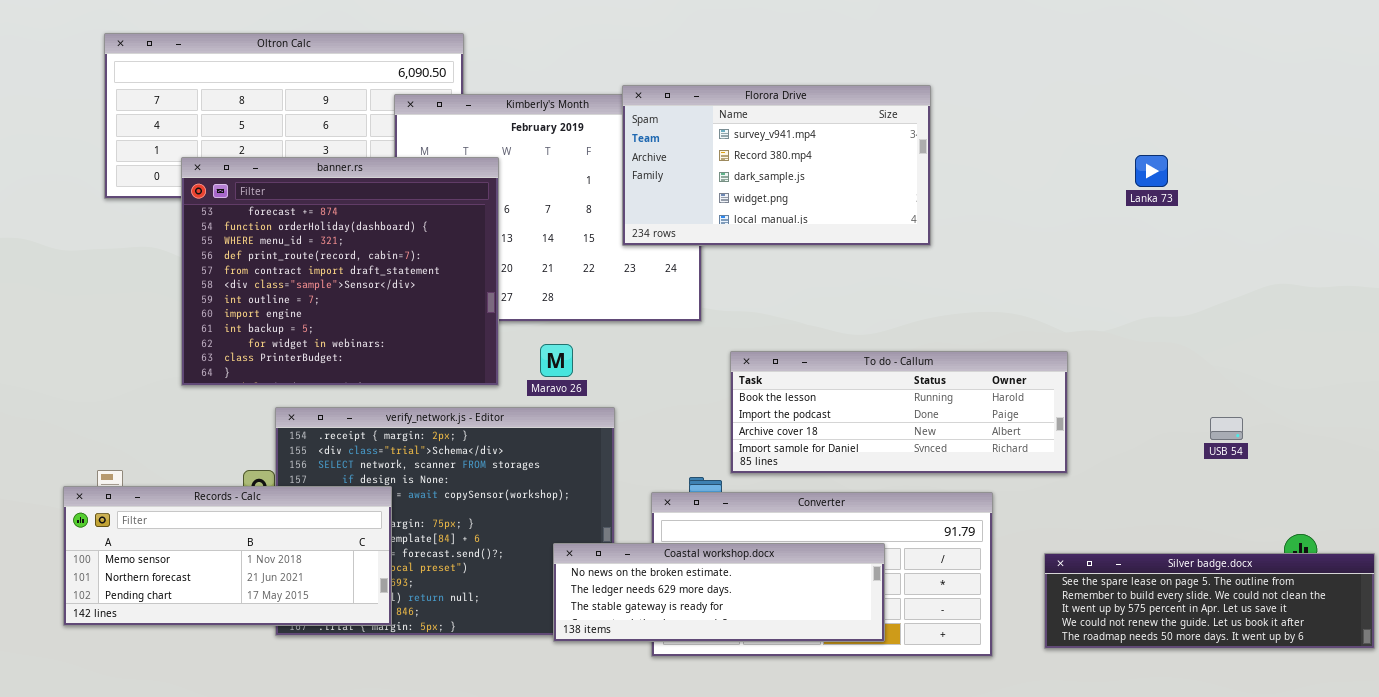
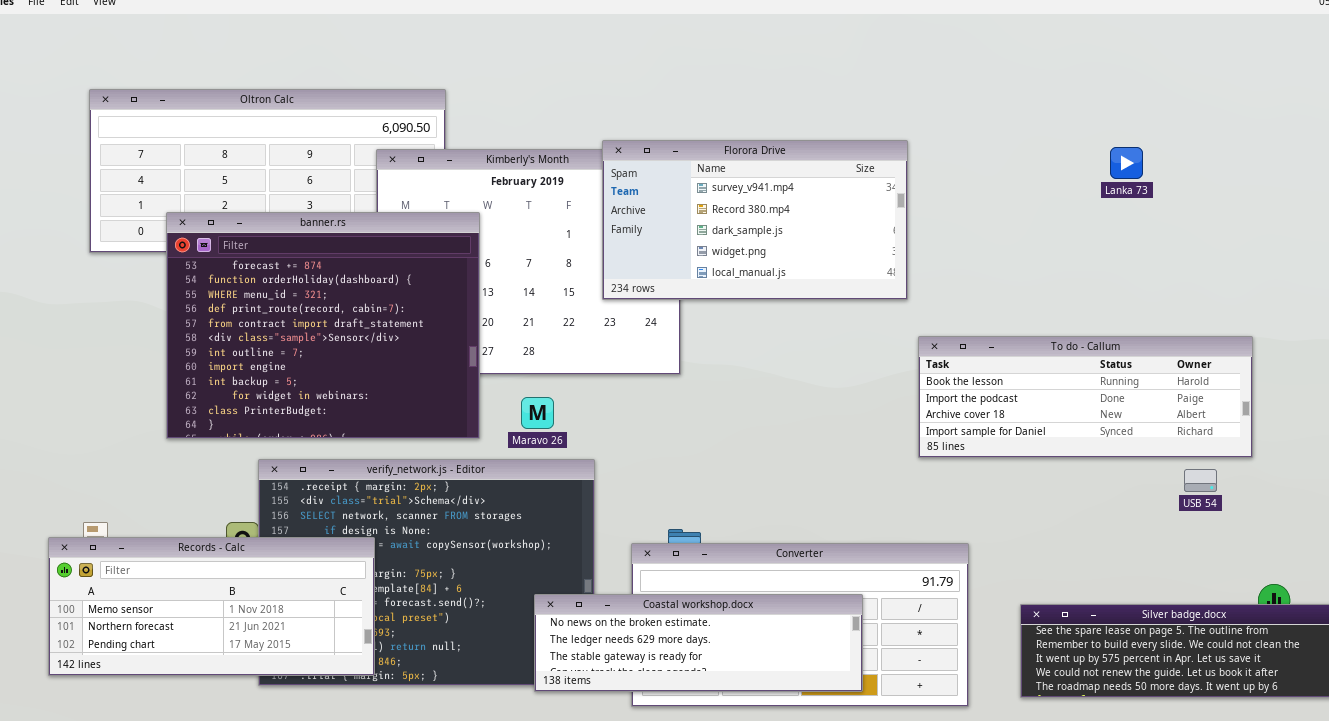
Lanka 73: [1135,155,1168,187] -> [1110,147,1143,179], moved
To do - Callum: [730,351,1068,474] -> [918,336,1253,458], moved

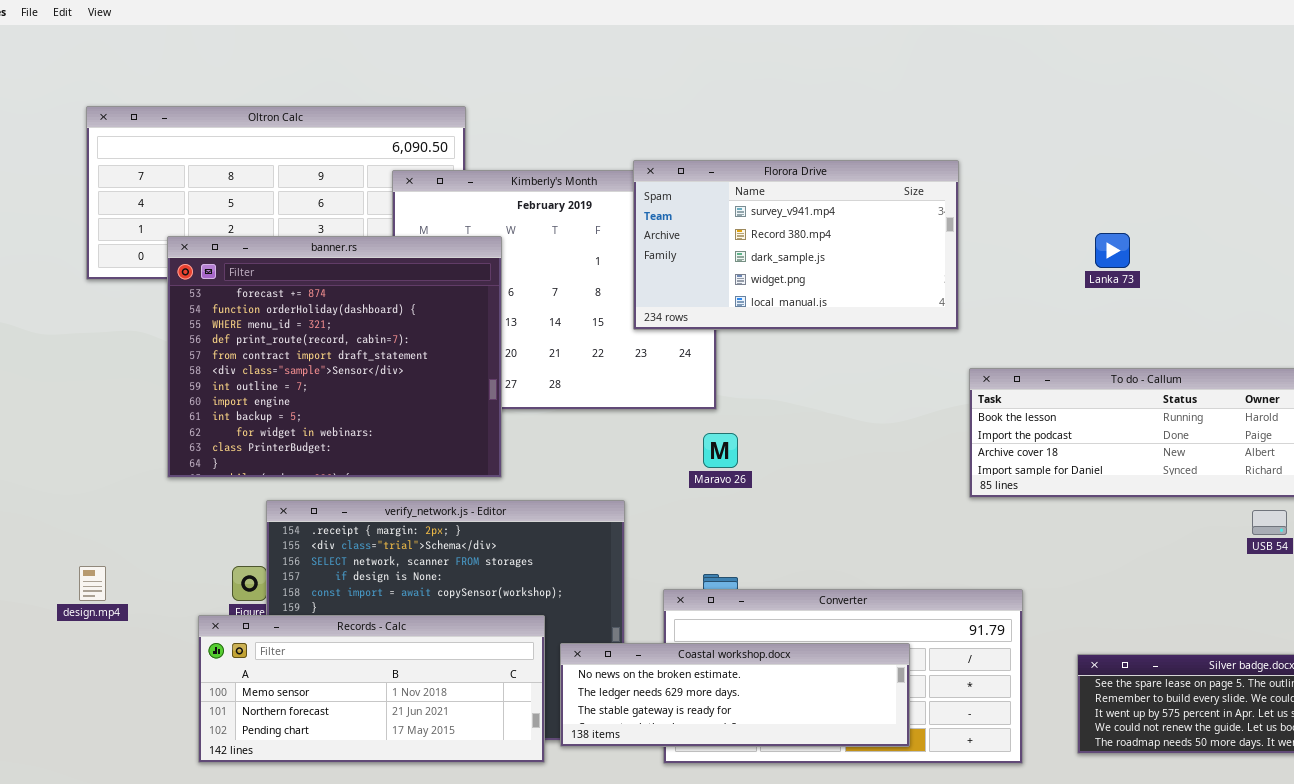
Lanka 73: [1110,147,1143,179] -> [1095,233,1130,268], moved
Maravo 26: [521,397,554,429] -> [703,433,738,468], moved
Records - Calc: [48,537,375,676] -> [198,615,545,763], moved

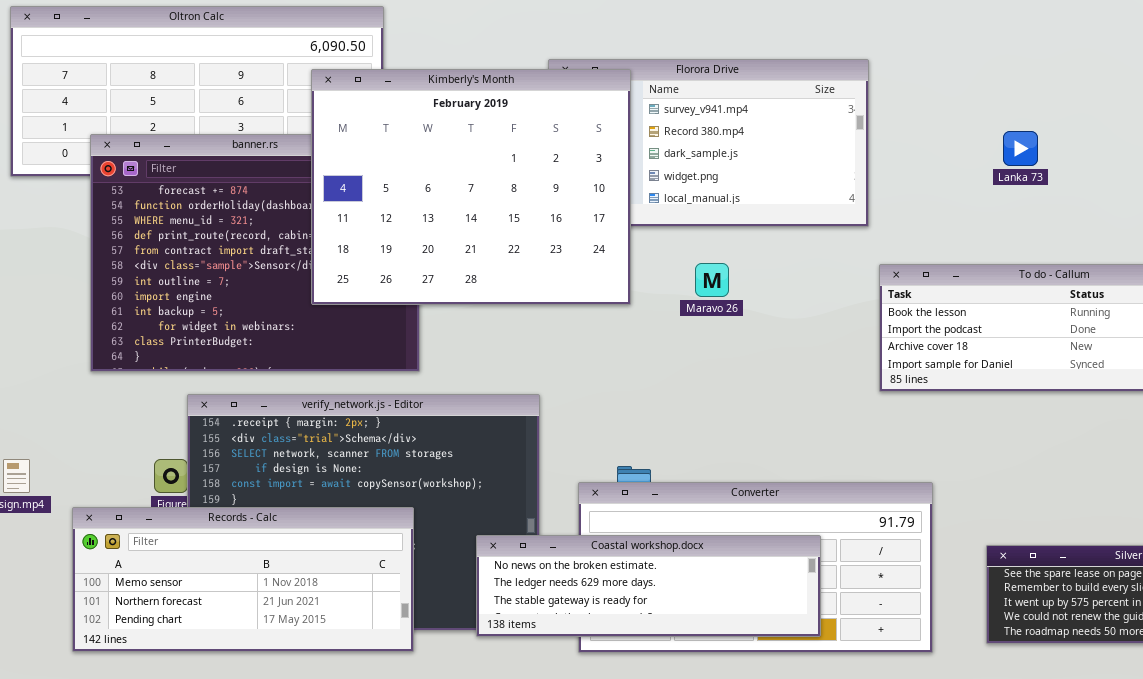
Kimberly's Month: [392,170,717,410] -> [311,69,631,305], raised
Maravo 26: [703,433,738,468] -> [695,263,729,297], moved
Records - Calc: [198,615,545,763] -> [72,507,414,652], moved

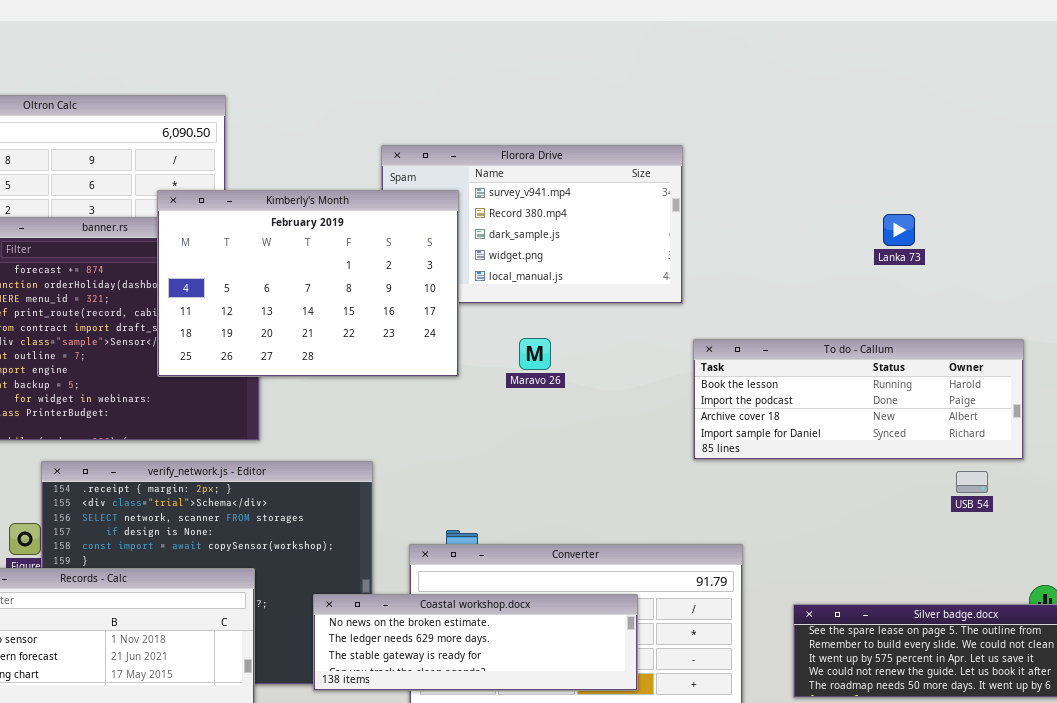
Kimberly's Month: [311,69,631,305] -> [157,190,459,377], resized
Lanka 73: [1003,131,1038,166] -> [883,214,915,246], moved

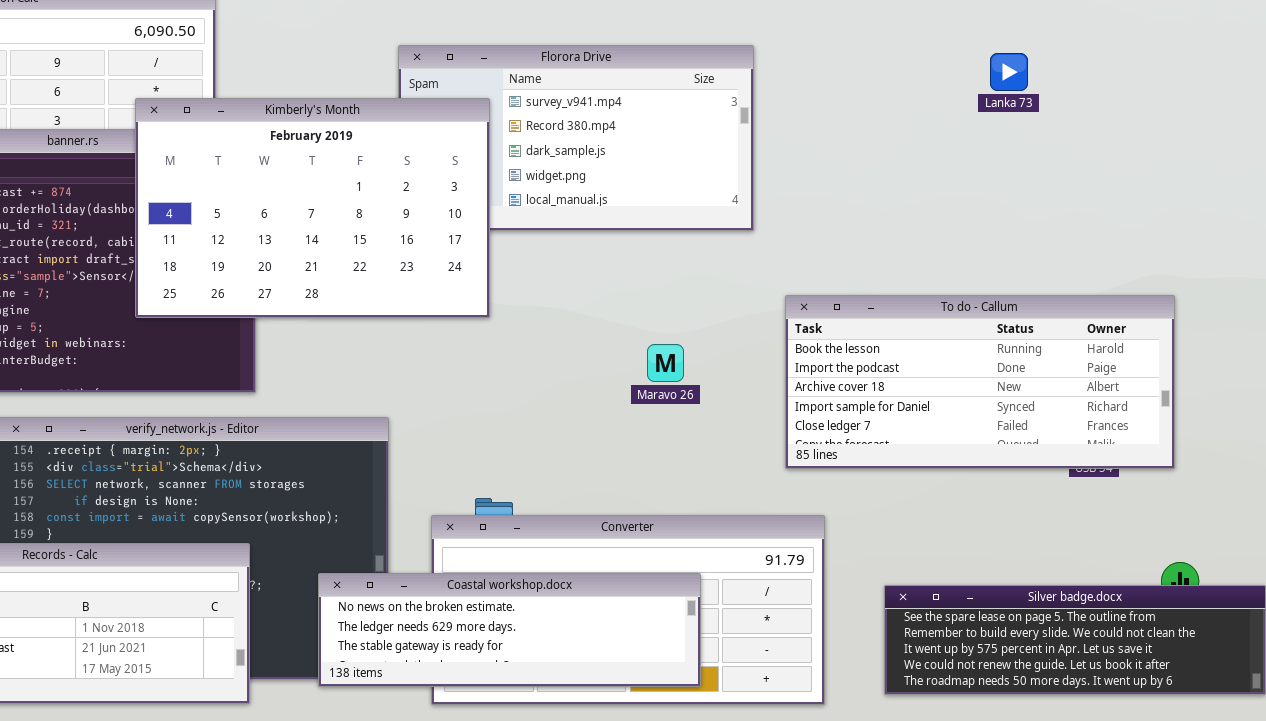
Lanka 73: [883,214,915,246] -> [990,53,1028,91], moved
Maravo 26: [519,338,551,370] -> [647,344,684,382], moved
To do - Callum: [693,339,1024,460] -> [785,295,1175,469], moved, resized

